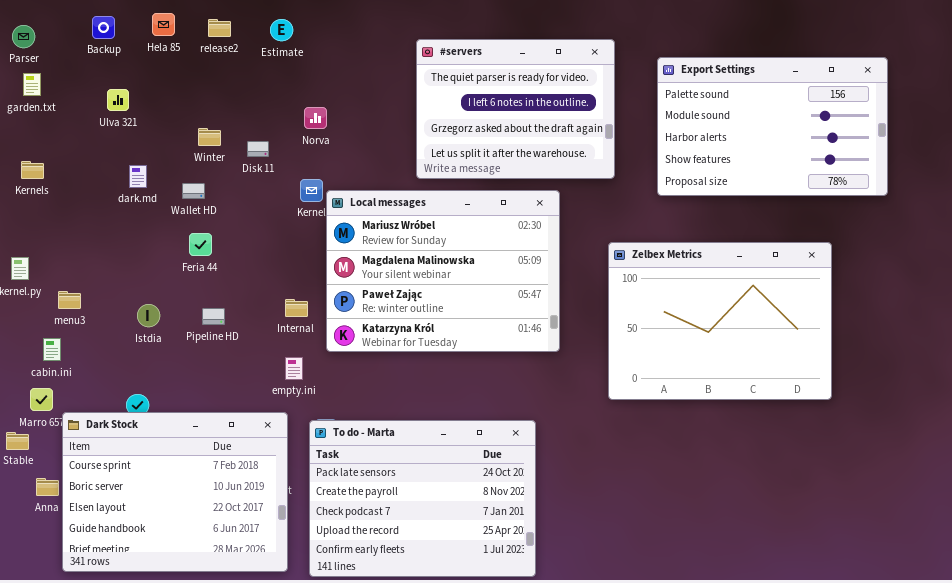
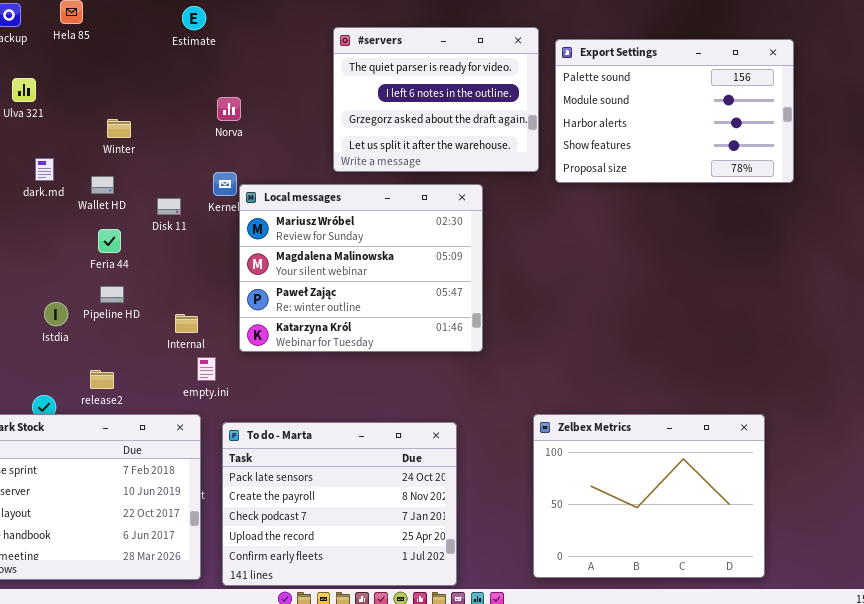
release2: [208,19,231,37] -> [90,370,114,389], moved
Export Settings: [657,57,888,196] -> [555,39,794,183], moved
Disk 11: [247,141,269,157] -> [157,198,181,215], moved
Zelbex Metrics: [608,242,832,400] -> [533,414,765,578], moved
Internal: [285,299,308,317] -> [175,314,198,333], moved
Pipeline HD: [202,308,225,325] -> [100,286,124,303], moved

